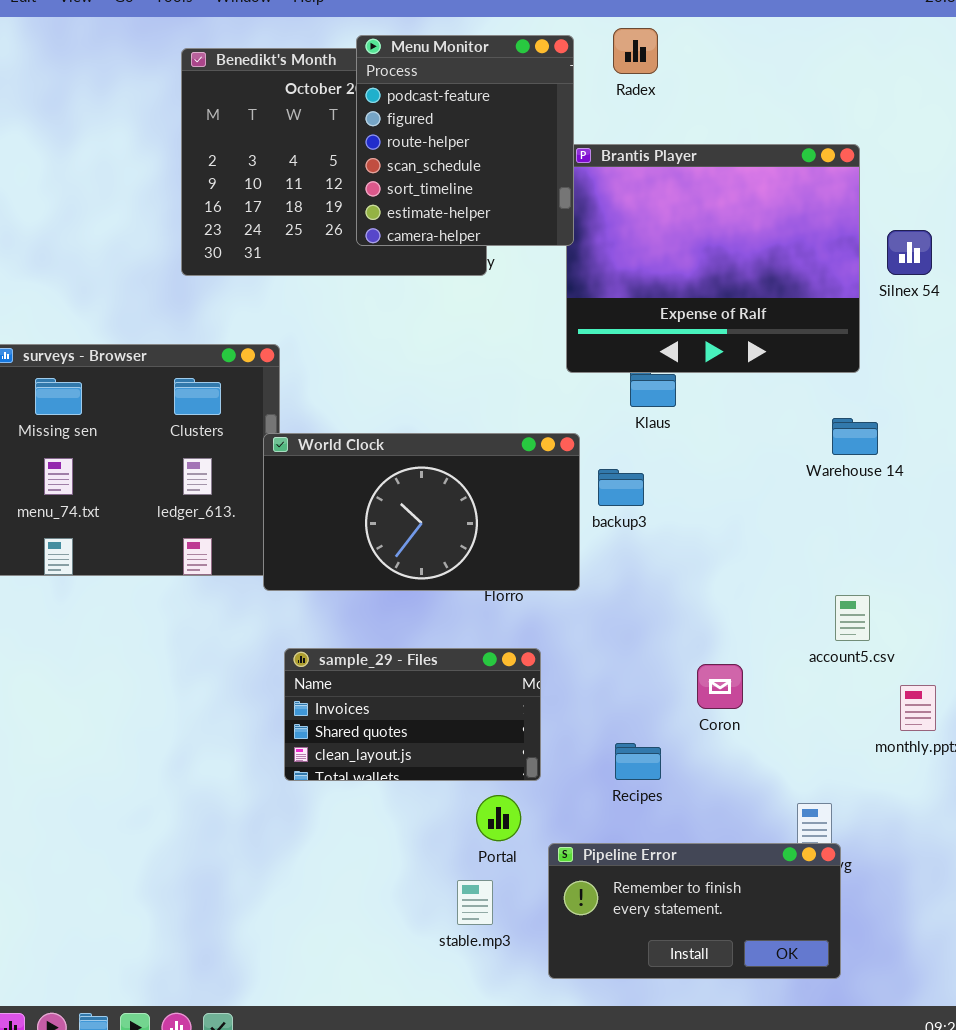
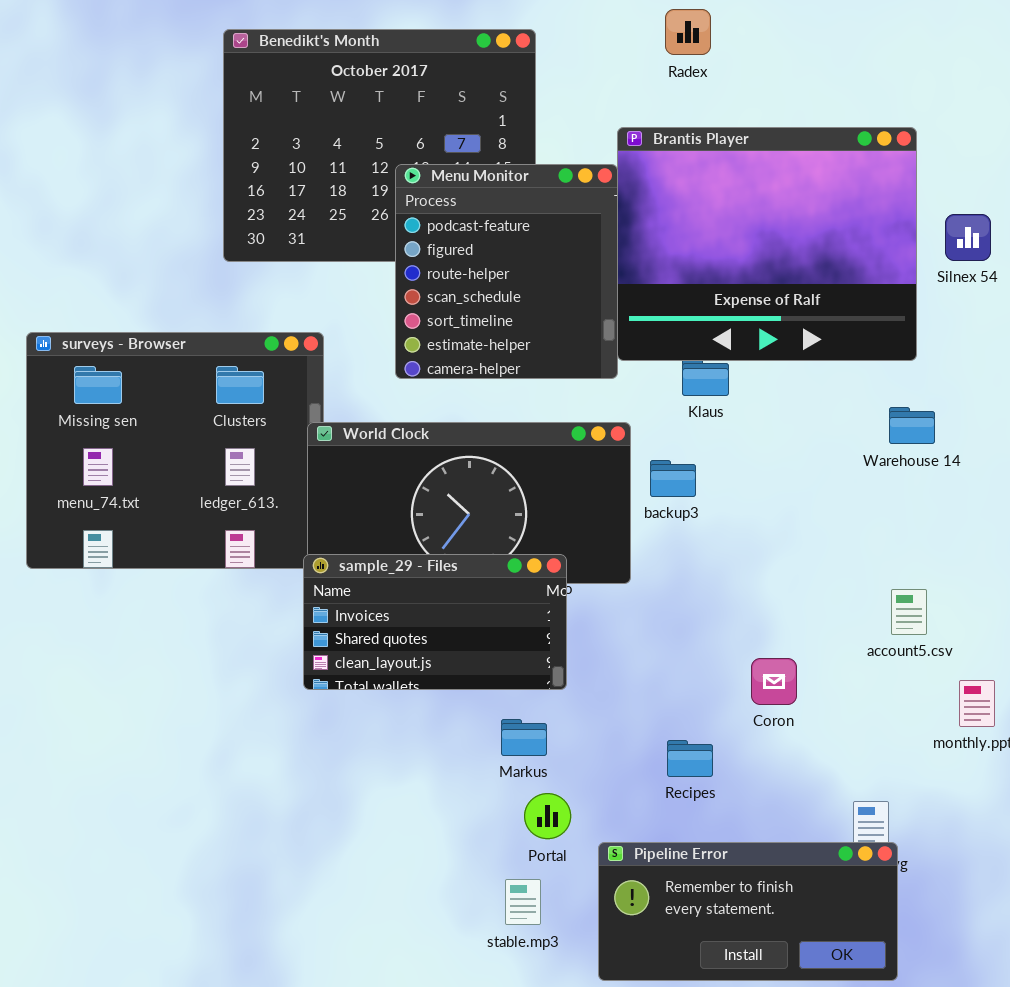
Menu Monitor: [356,35,574,246] -> [395,164,618,379], moved
sample_29 - Files: [284,648,541,781] -> [303,554,567,690], moved

